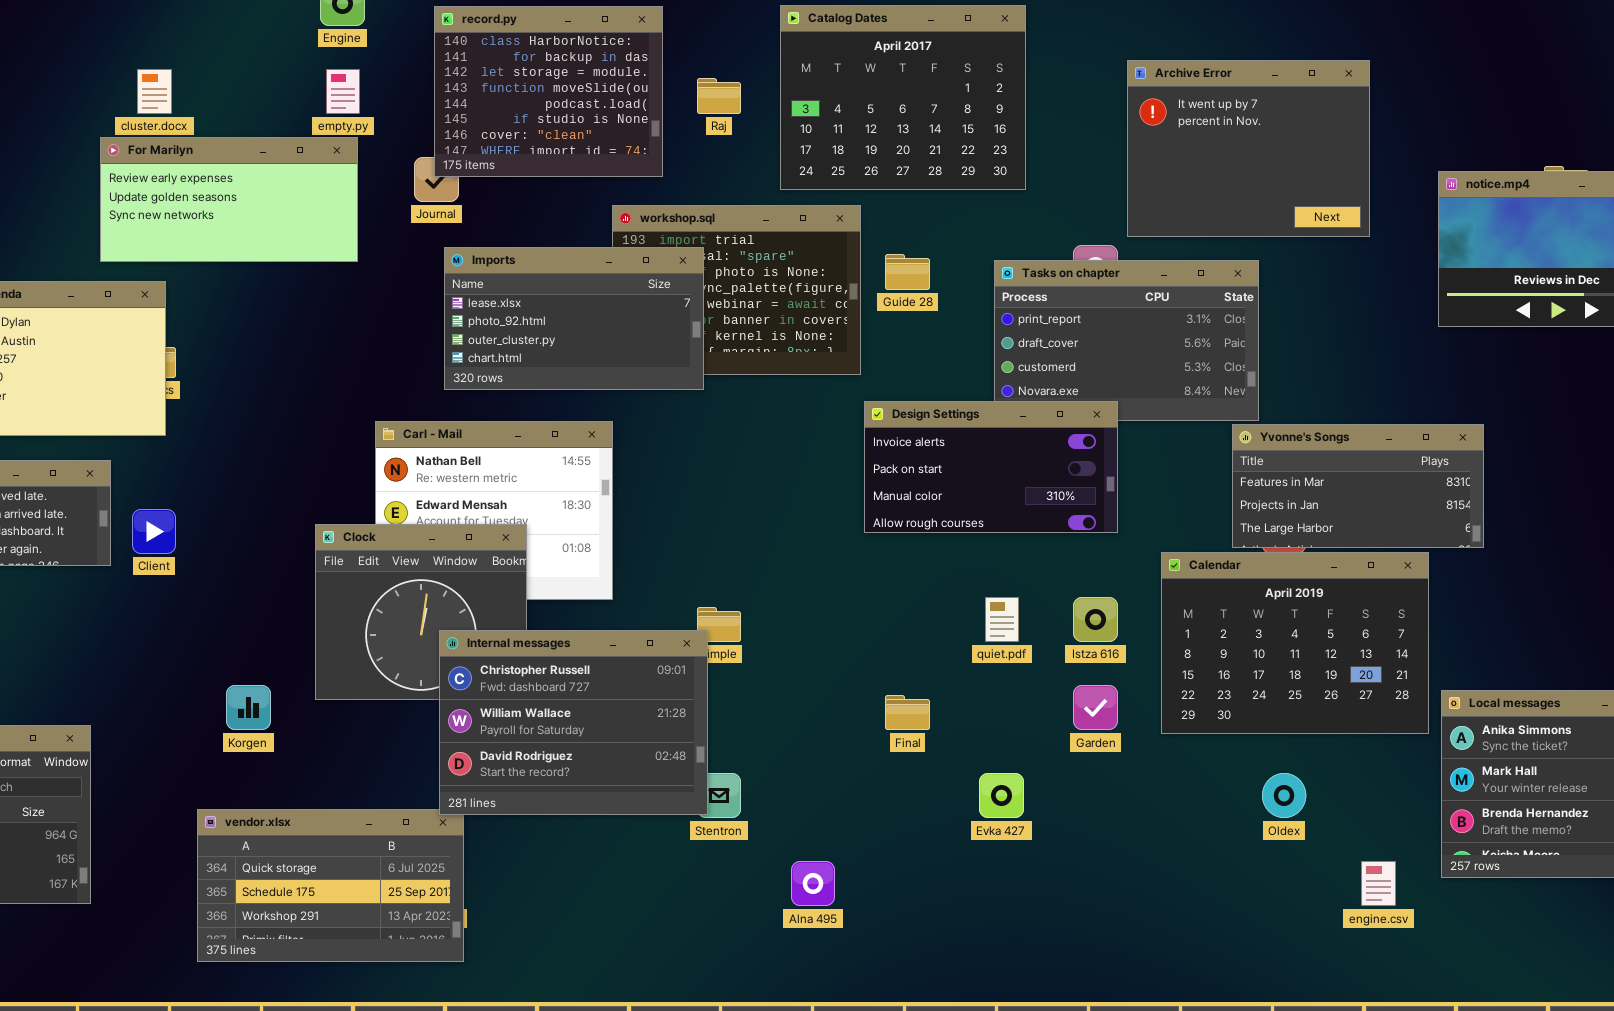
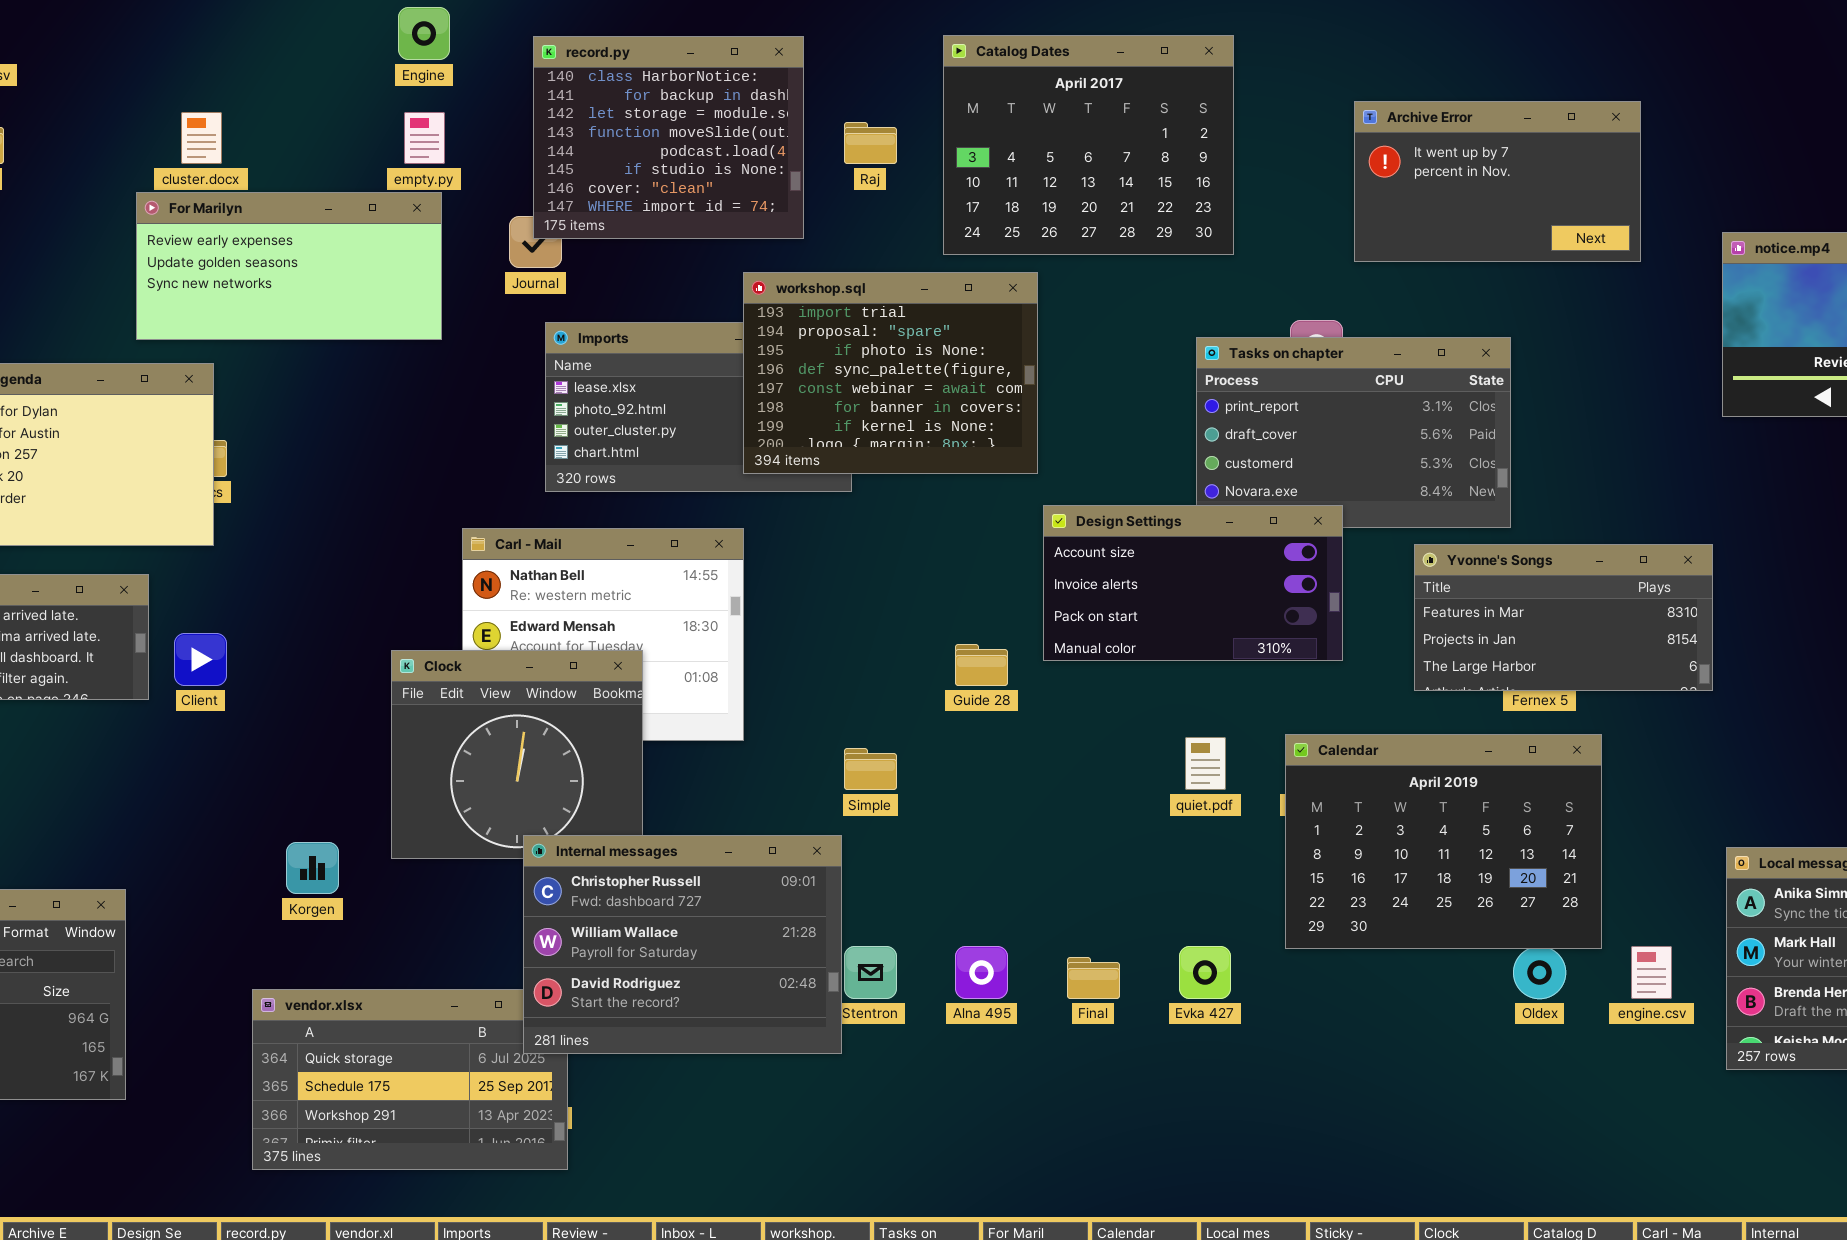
Archive Error: [1127,60,1370,237] -> [1354,101,1641,262], resized
workshop.sql: [612,205,861,375] -> [743,272,1038,474], raised
Guide 28: [885,254,930,290] -> [955,644,1008,686], moved
Design Settings: [864,401,1118,533] -> [1043,505,1343,661], scrolled up 1 row
Yvonne's Songs: [1232,424,1484,548] -> [1414,544,1713,691], moved
Calendar: [1161,552,1429,734] -> [1285,734,1602,949], moved
Internal messages: [439,630,708,815] -> [523,835,842,1054], moved
Final: [885,695,930,730] -> [1067,957,1120,999], moved
Alna 495: [791,861,835,906] -> [955,946,1008,999], moved
engine.csv: [1361,861,1396,906] -> [1631,946,1672,999], moved

